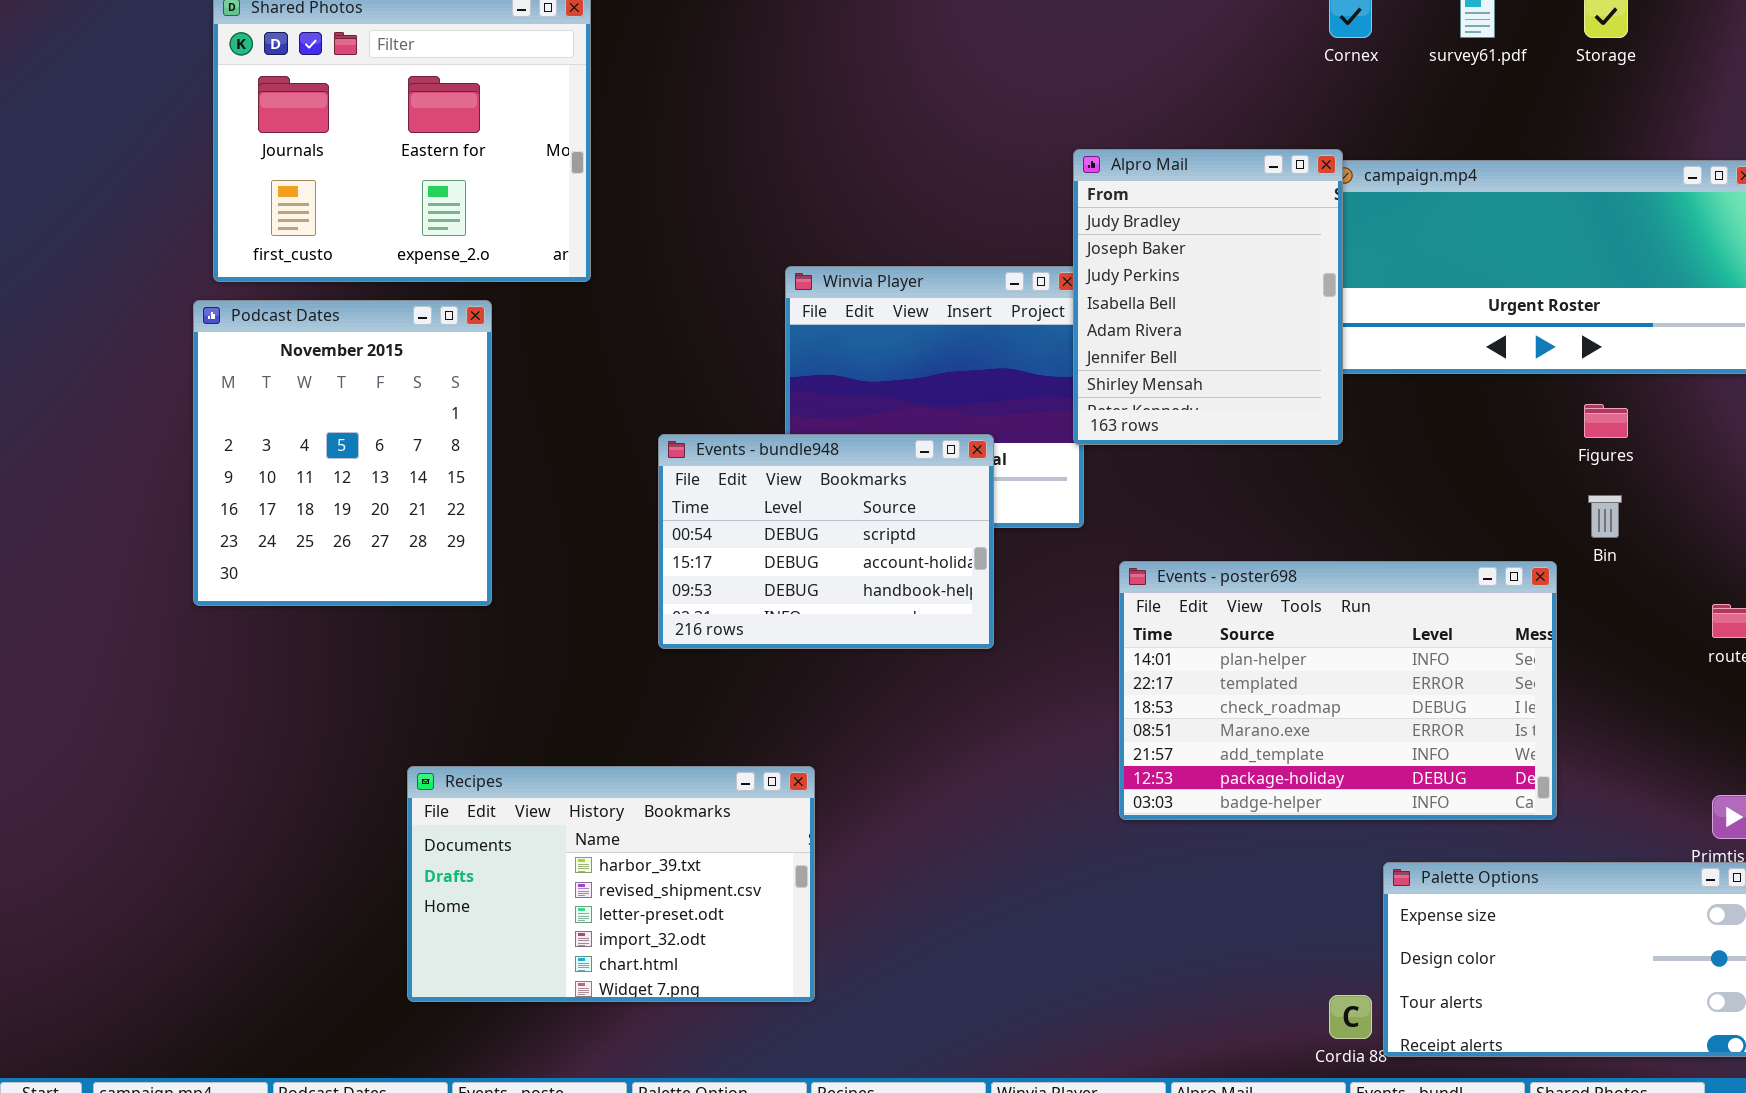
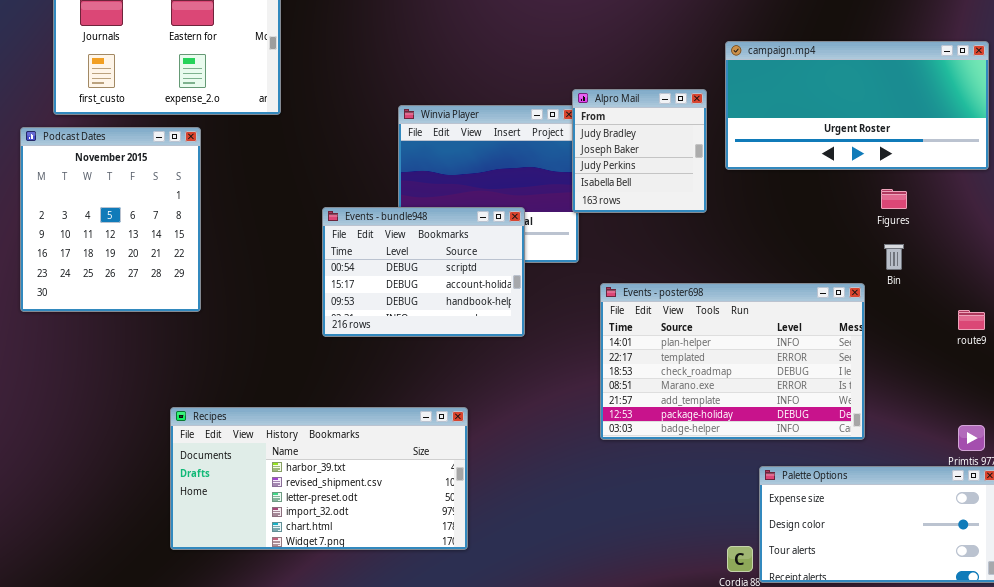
Alpro Mail: [1073,149,1343,445] -> [572,89,707,213], resized
Podcast Dates: [193,300,492,606] -> [20,127,201,312], moved
Recipes: [407,766,815,1002] -> [170,407,468,550], resized

